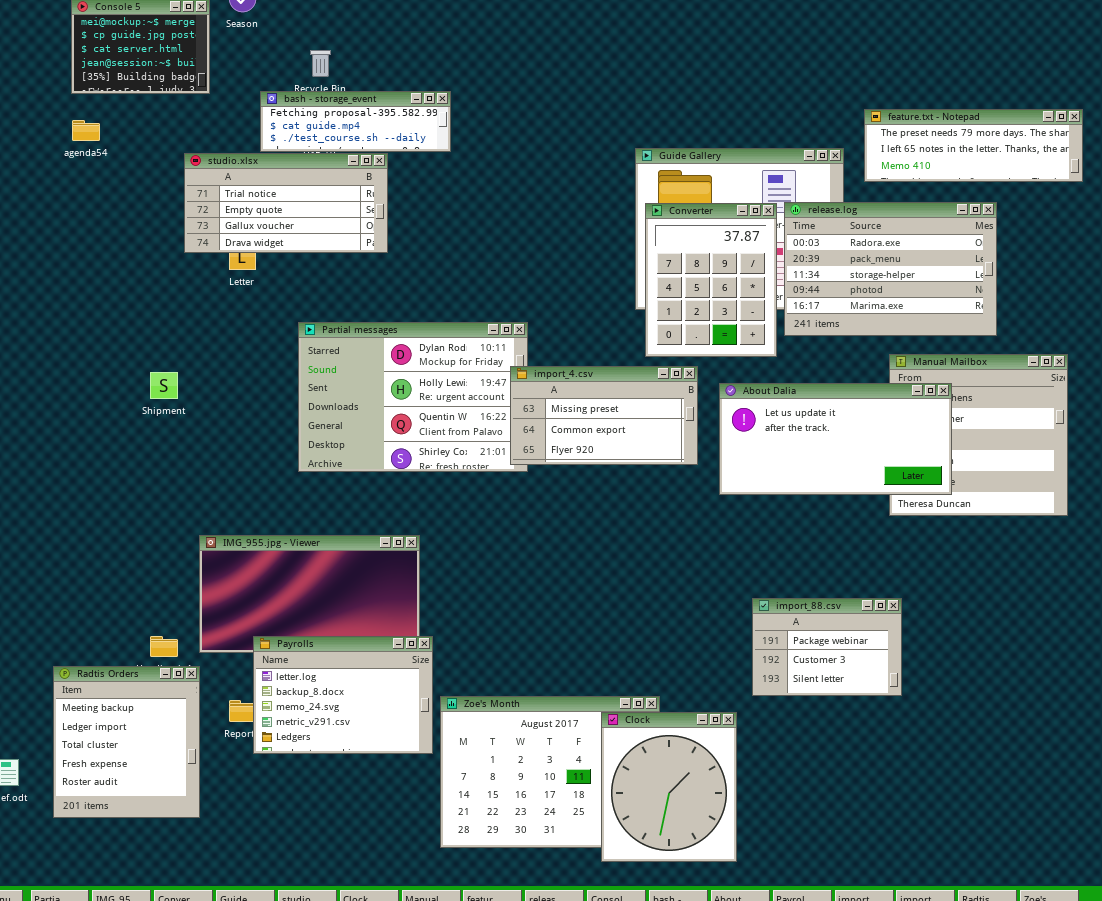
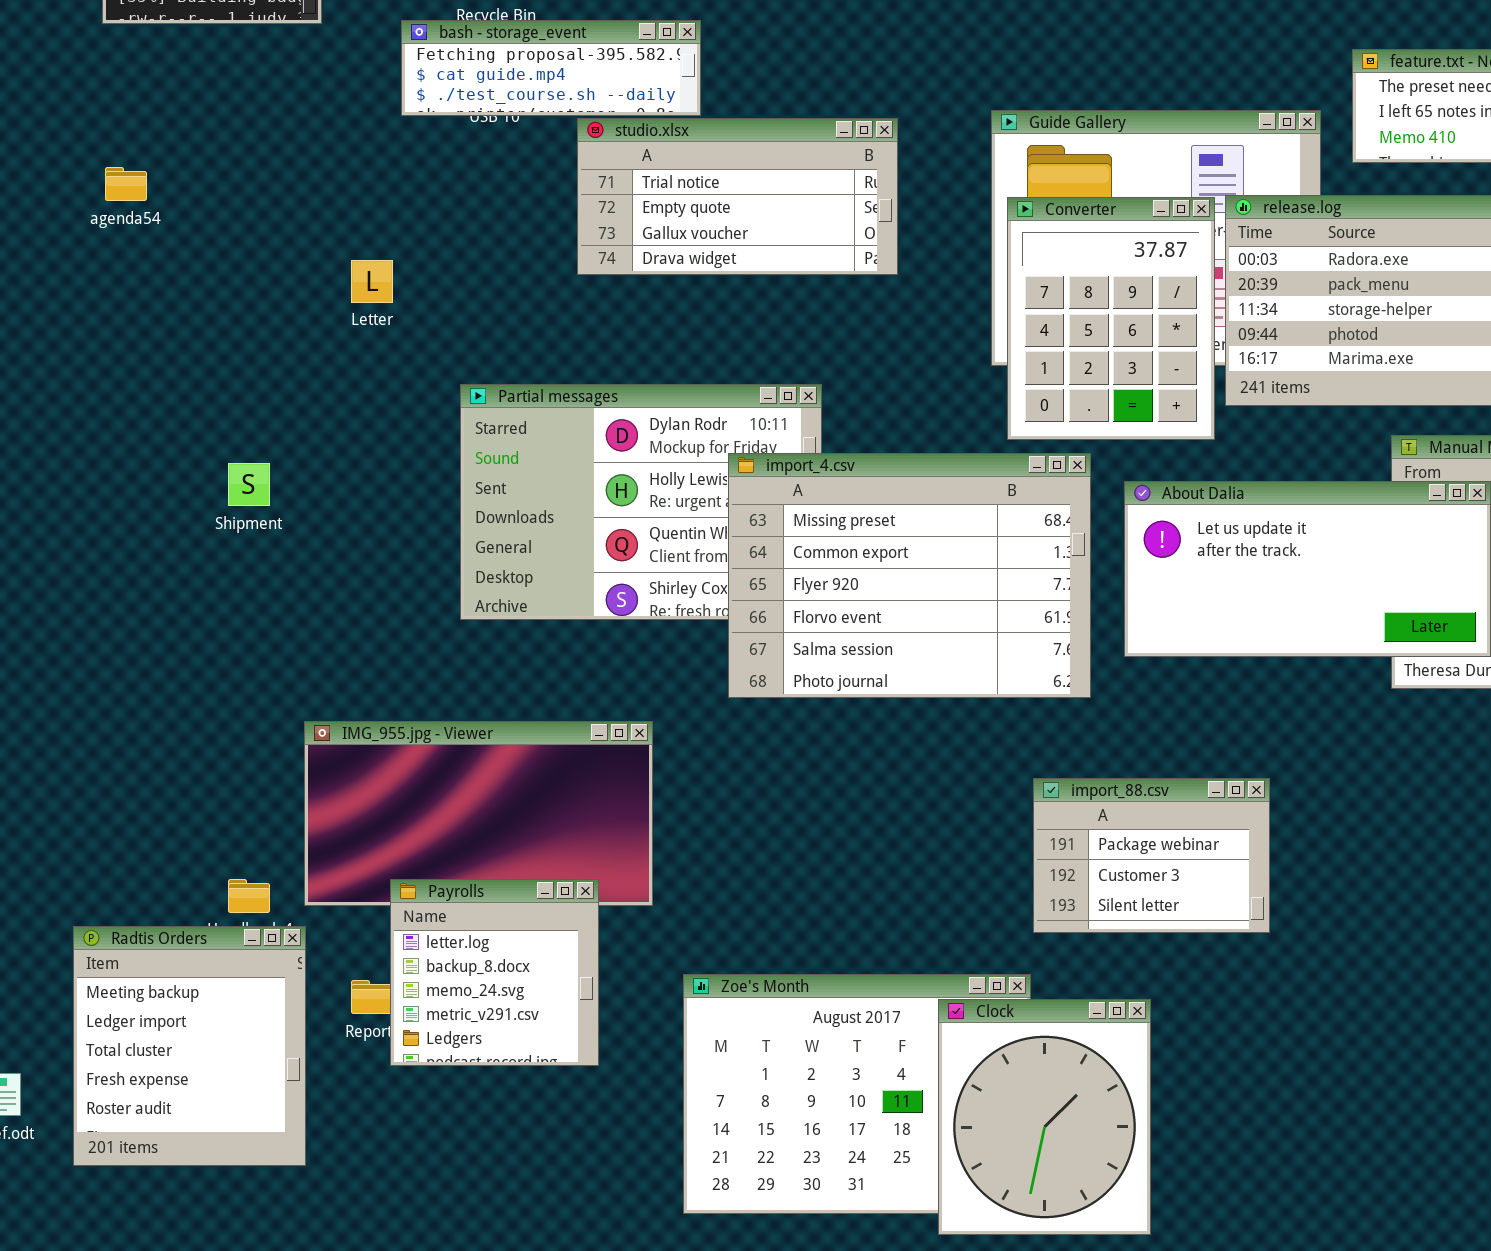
agenda54: [72,120,100,141] -> [105,167,147,201], moved
studio.xlsx: [184,153,388,253] -> [577,118,898,275], moved
import_4.csv: [510,366,698,465] -> [728,453,1091,698], resized
import_88.csv: [752,598,902,696] -> [1033,778,1270,933], moved
Payrolls: [253,636,433,754] -> [390,879,599,1066], resized

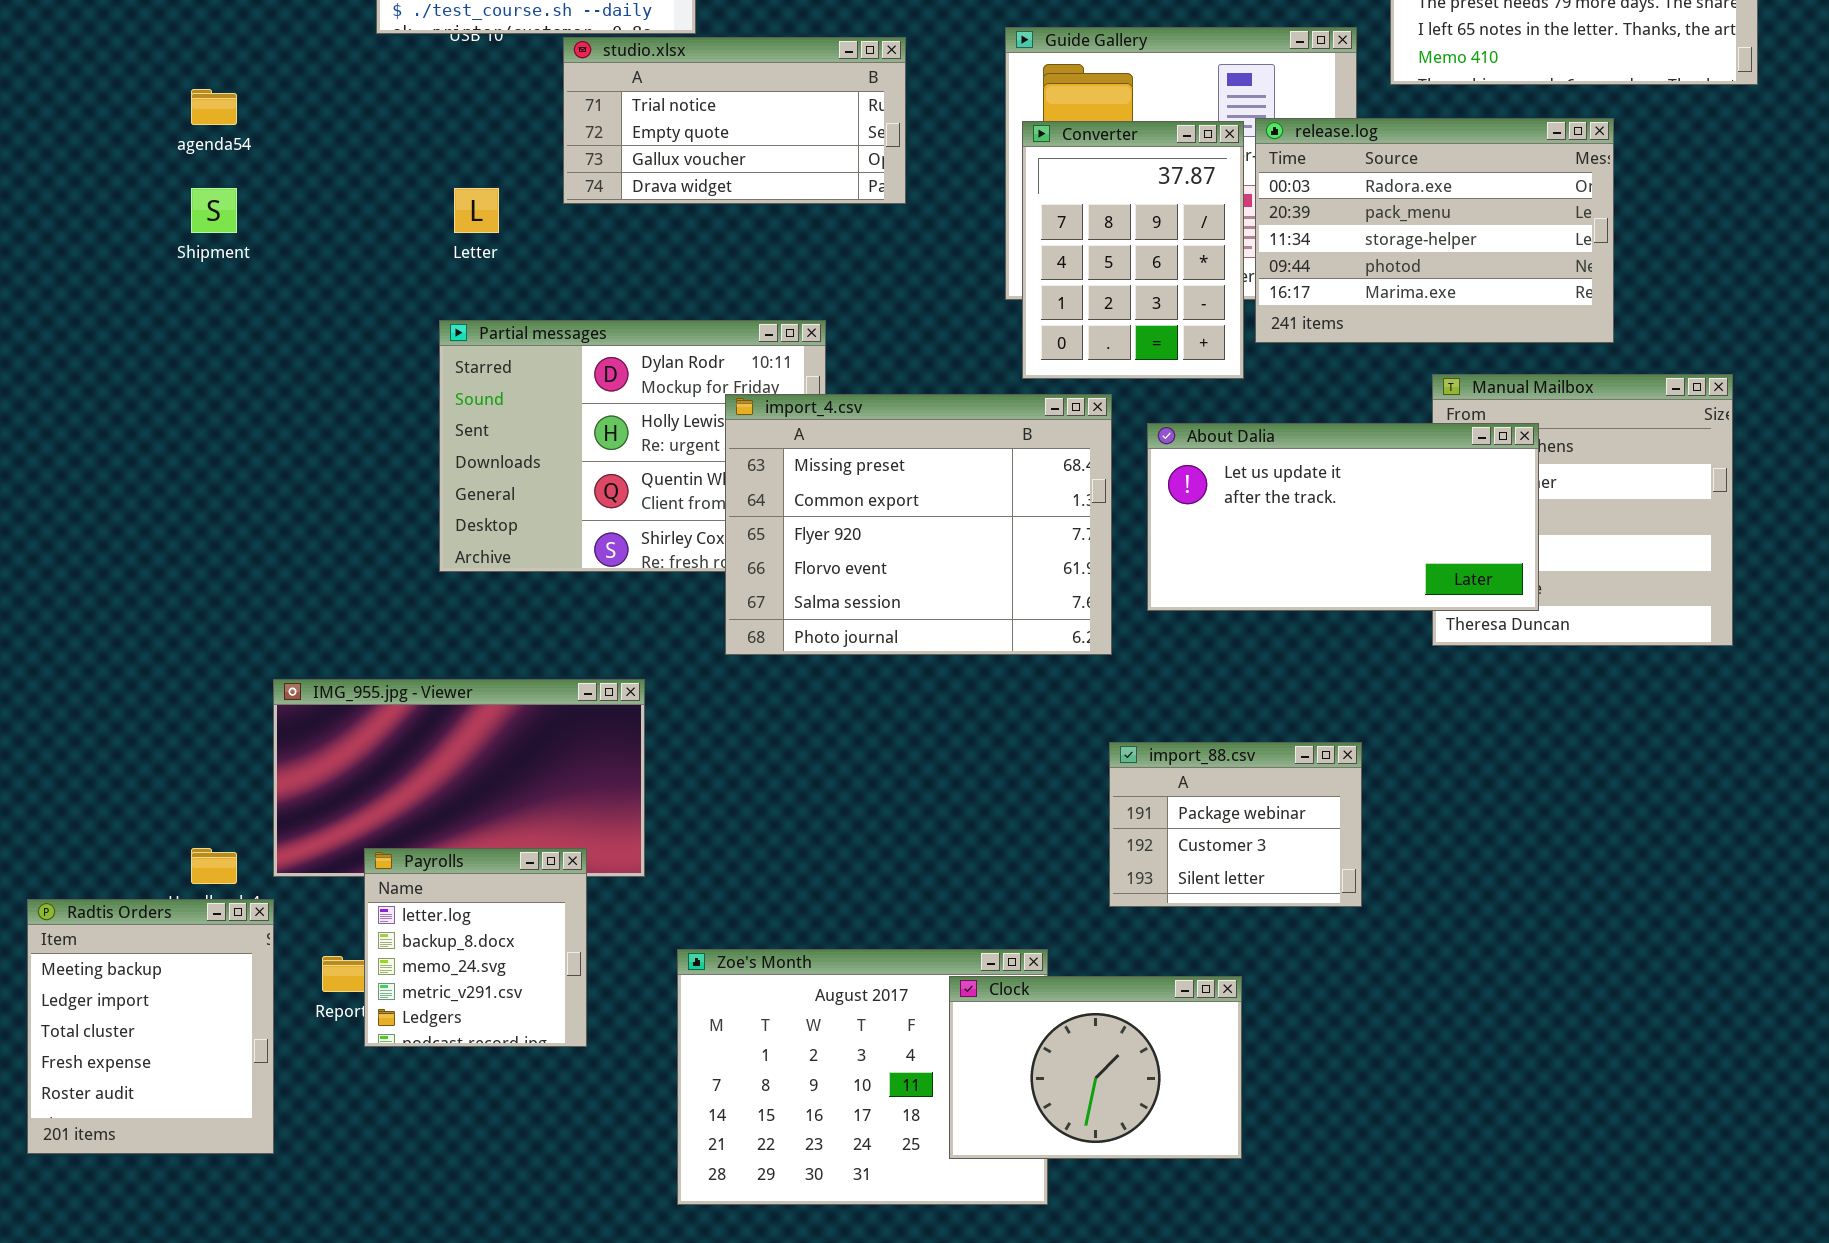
agenda54: [105,167,147,201] -> [191,89,237,125], moved
Letter: [351,260,393,303] -> [454,188,499,233], moved
Shipment: [228,463,270,506] -> [191,188,237,233], moved
import_88.csv: [1033,778,1270,933] -> [1109,742,1362,907], moved
Clock: [938,999,1151,1235] -> [949,976,1242,1159], resized

